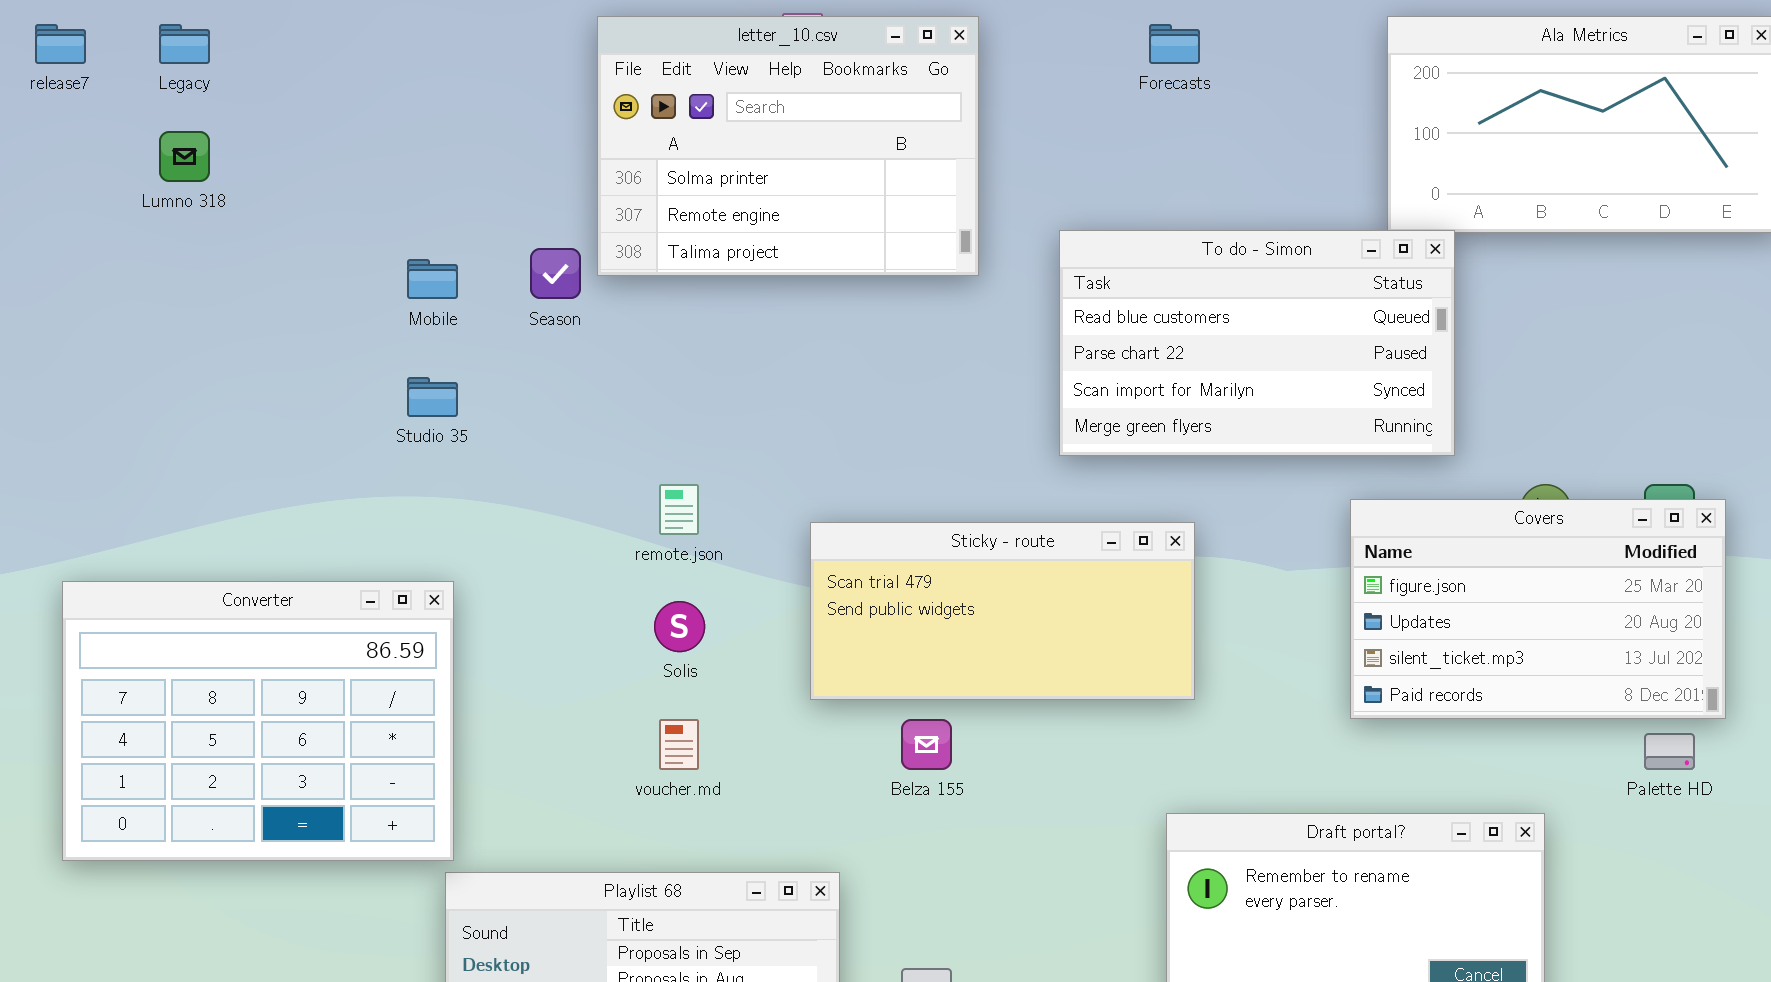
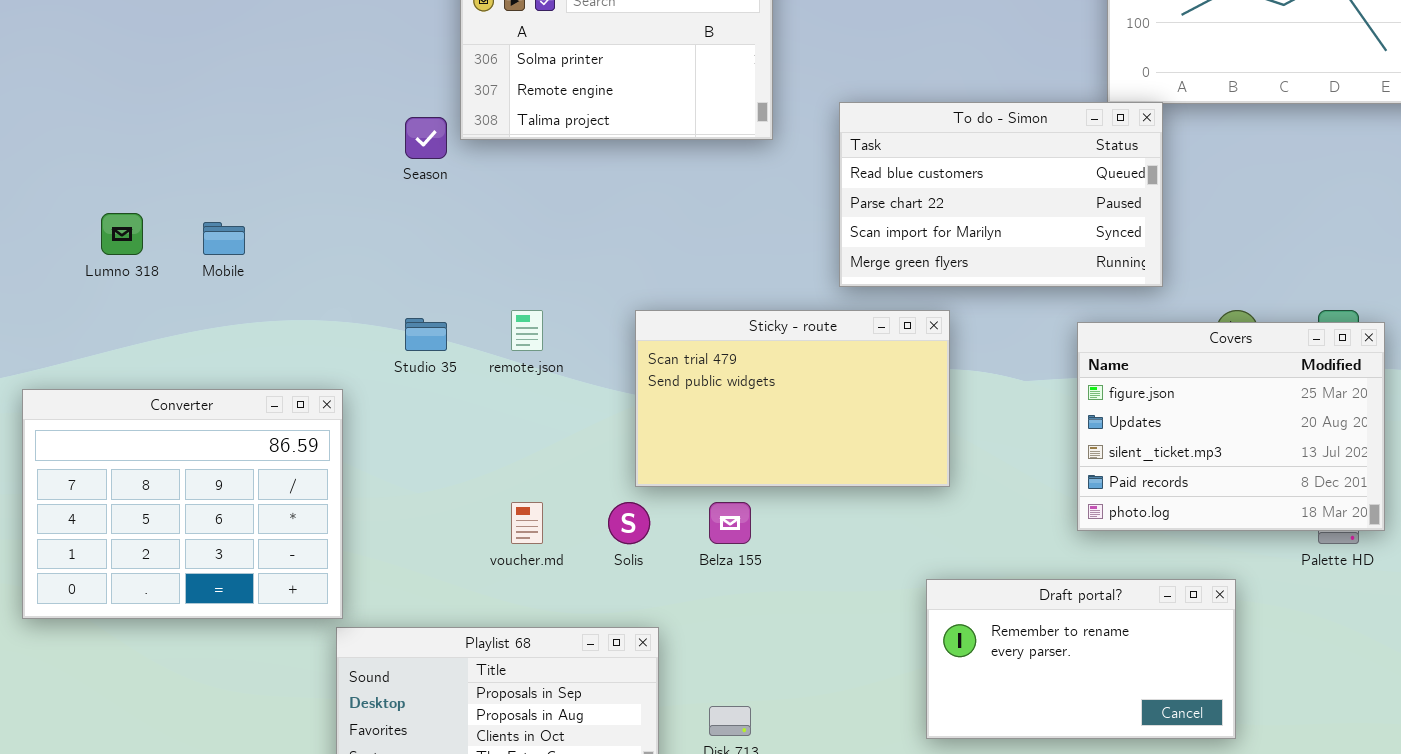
Lumno 318: [159,131,210,182] -> [101,213,143,255], moved
Mobile: [407,259,458,299] -> [203,222,245,255], moved
Studio 35: [407,377,458,417] -> [405,318,447,351], moved
Covers: [1350,499,1726,719] -> [1077,322,1385,531], resized
Sticky - route: [810,522,1195,700] -> [635,310,950,487], resized
Solis: [654,601,705,652] -> [608,502,650,544], moved

